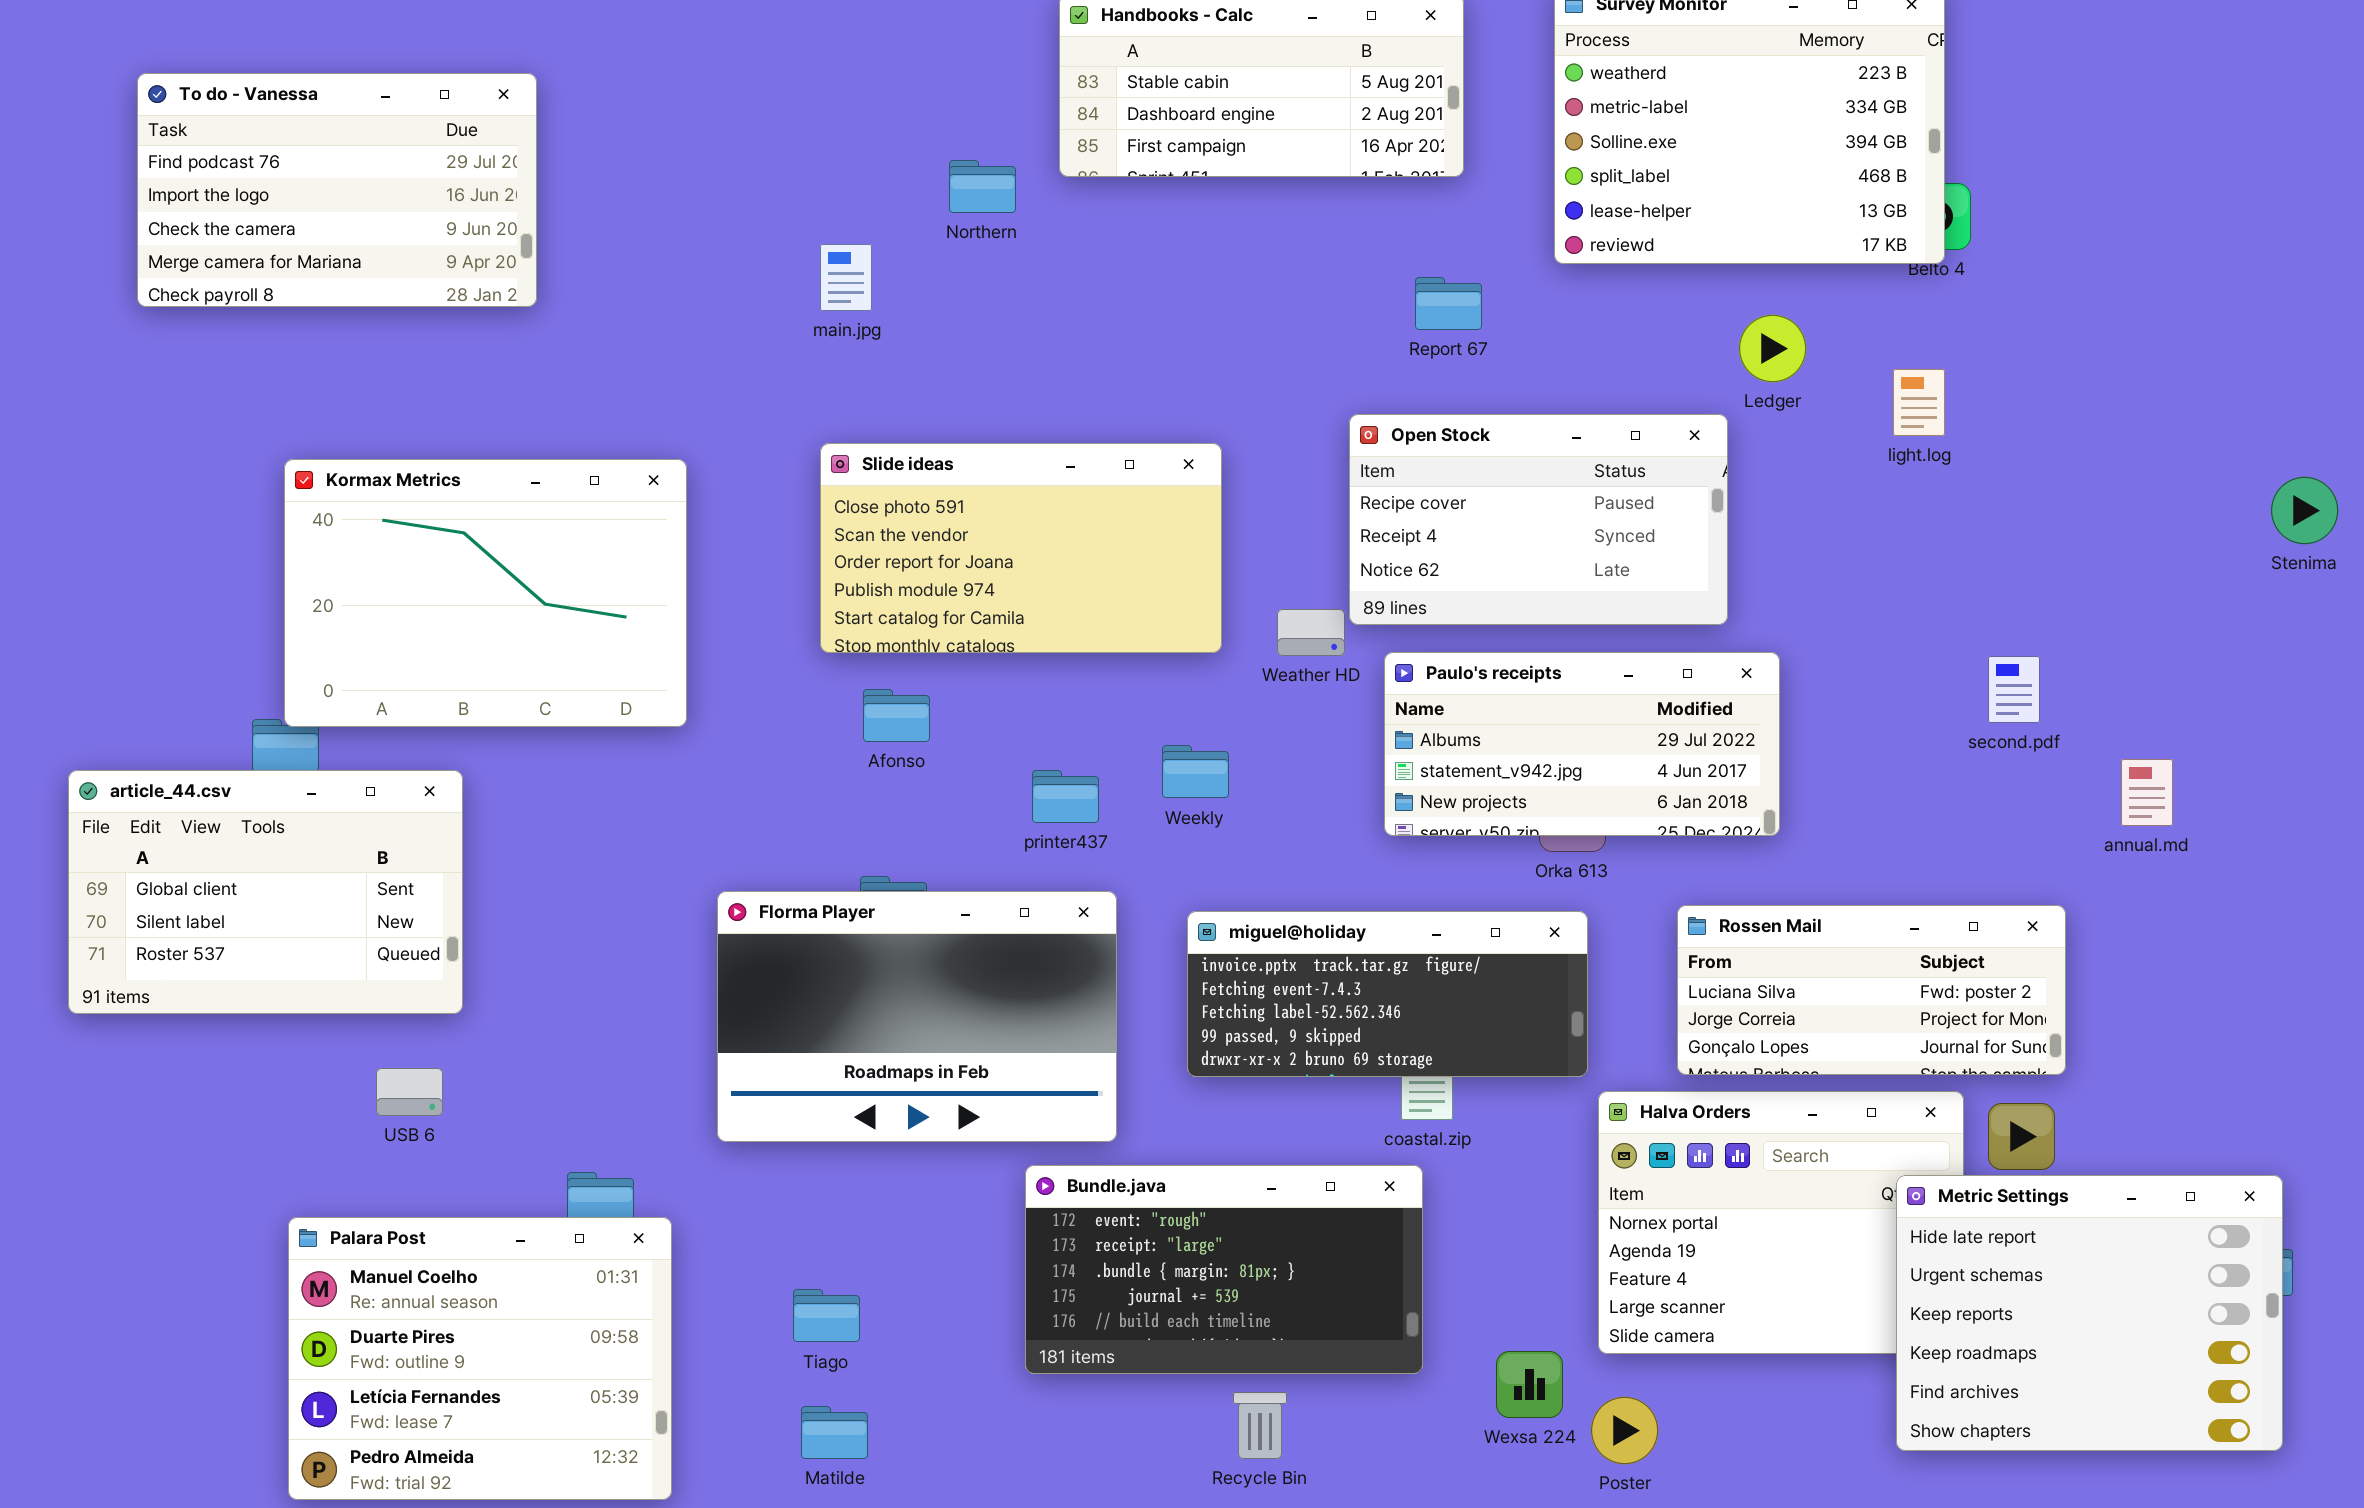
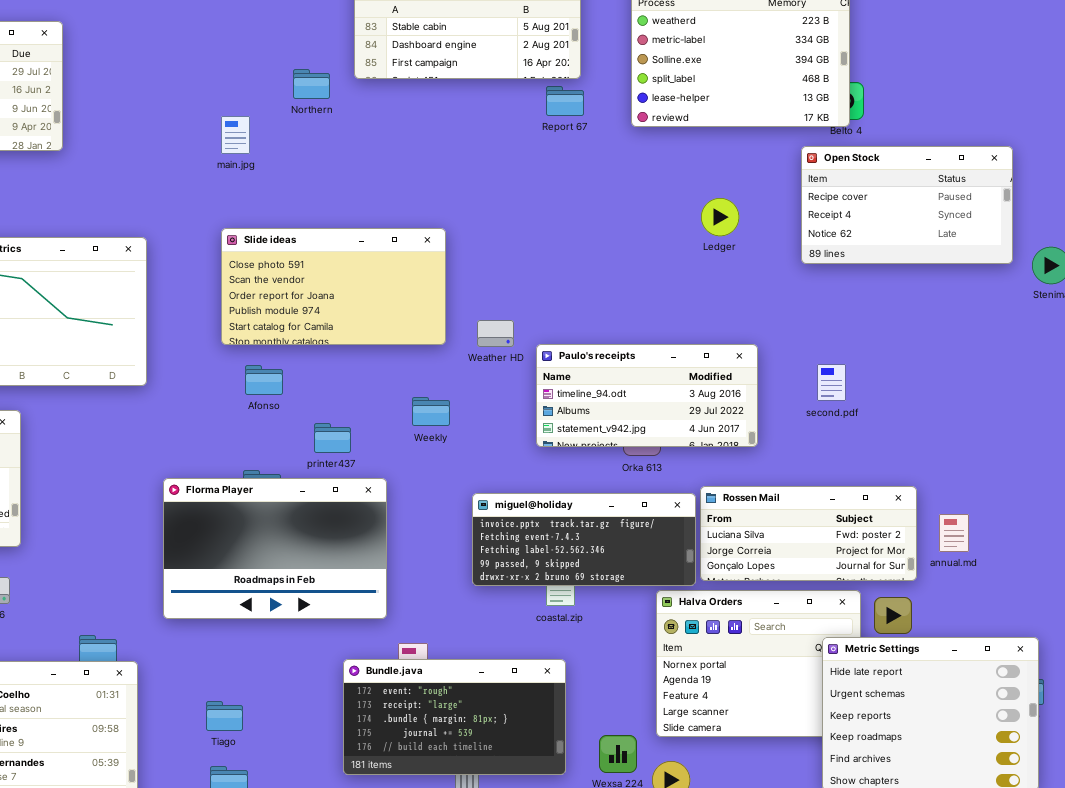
Report 67: [1415,277,1482,330] -> [546,86,584,116], moved
Ledger: [1739,315,1806,382] -> [701,198,739,236], moved
Open Stock: [1349,414,1728,625] -> [801,146,1013,264], moved
Paulo's receipts: [1384,652,1780,836] -> [536,344,758,447], scrolled up 1 row
second.pdf: [1988,656,2040,723] -> [817,364,846,401], moved
annual.md: [2121,759,2173,826] -> [939,514,969,552], moved
printer437: [1032,770,1099,823] -> [314,423,351,453], moved
miguel@holiday: [1187,911,1588,1077] -> [472,493,696,586], moved
Bundle.java: [1025,1165,1423,1374] -> [343,659,566,775], moved

